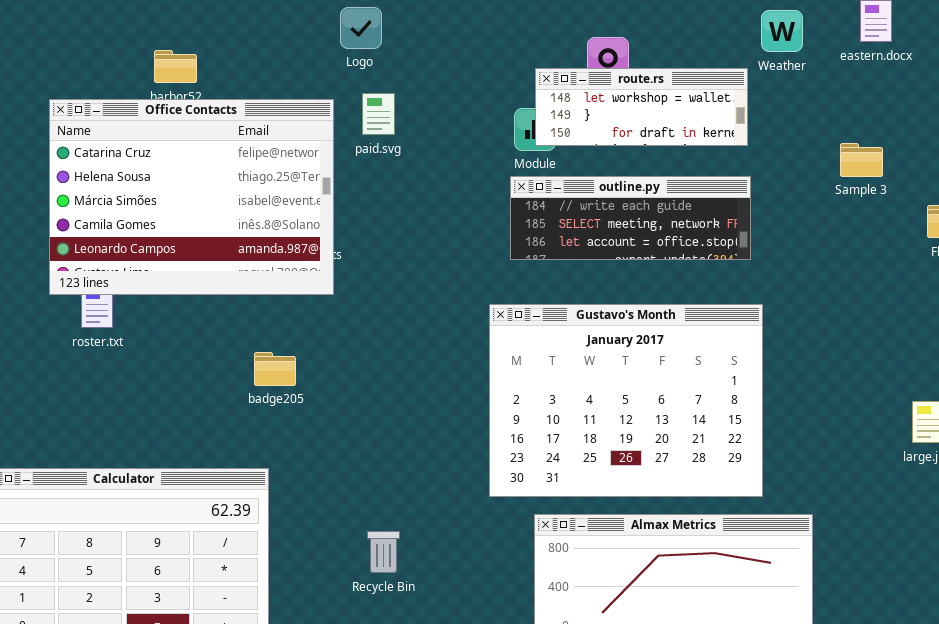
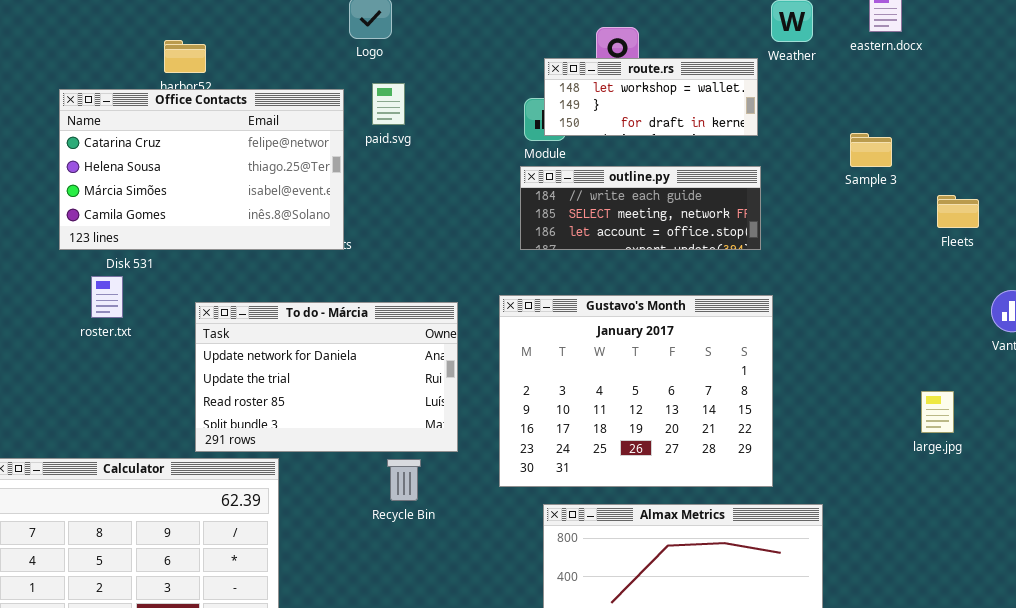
Office Contacts: [49,99,334,295] -> [59,89,344,250], resized
To do - Márcia: none -> [195,302,458,452], opened
Recycle Bin: [367,531,400,573] -> [387,459,421,501], moved

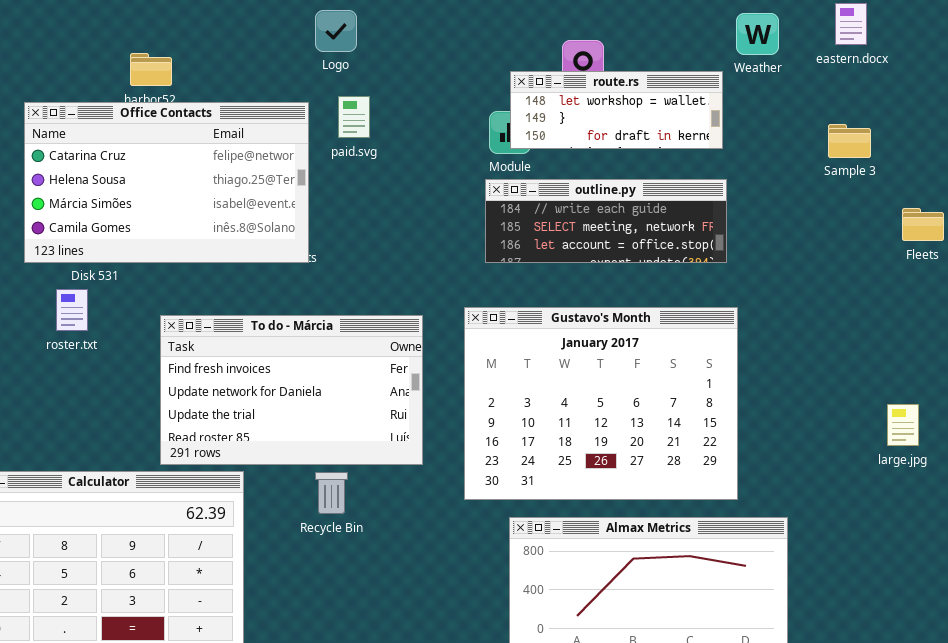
Sample 3: [850,133,892,167] -> [828,124,871,158], moved
To do - Márcia: [195,302,458,452] -> [160,315,423,465], scrolled up 1 row
Recycle Bin: [387,459,421,501] -> [315,472,348,514], moved

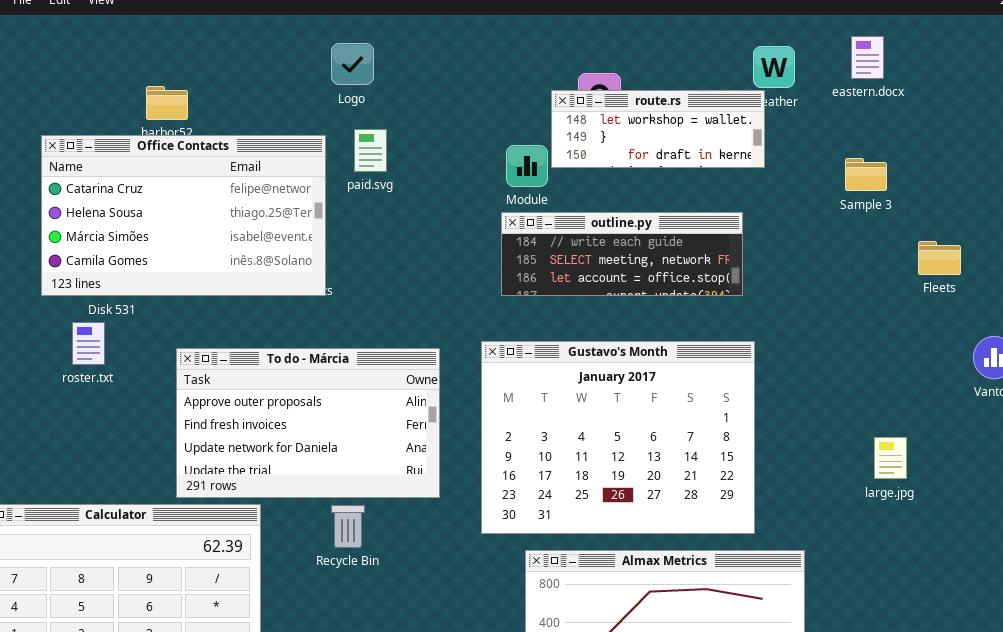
route.rs: [510,71,723,149] -> [551,90,765,168], moved
To do - Márcia: [160,315,423,465] -> [176,348,440,498], scrolled up 1 row
large.jpg: [887,404,919,446] -> [874,437,907,479], moved

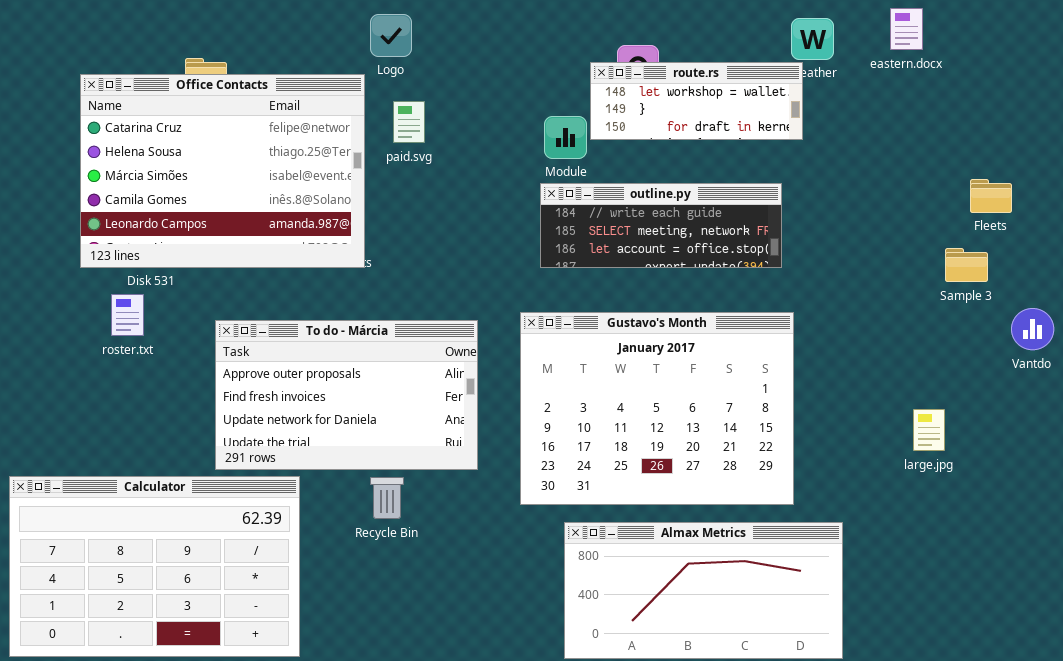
Office Contacts: [41,135,326,296] -> [80,74,365,268], resized
Sample 3: [845,158,887,191] -> [945,248,988,282], moved
Fleets: [918,241,961,275] -> [970,179,1012,213], moved

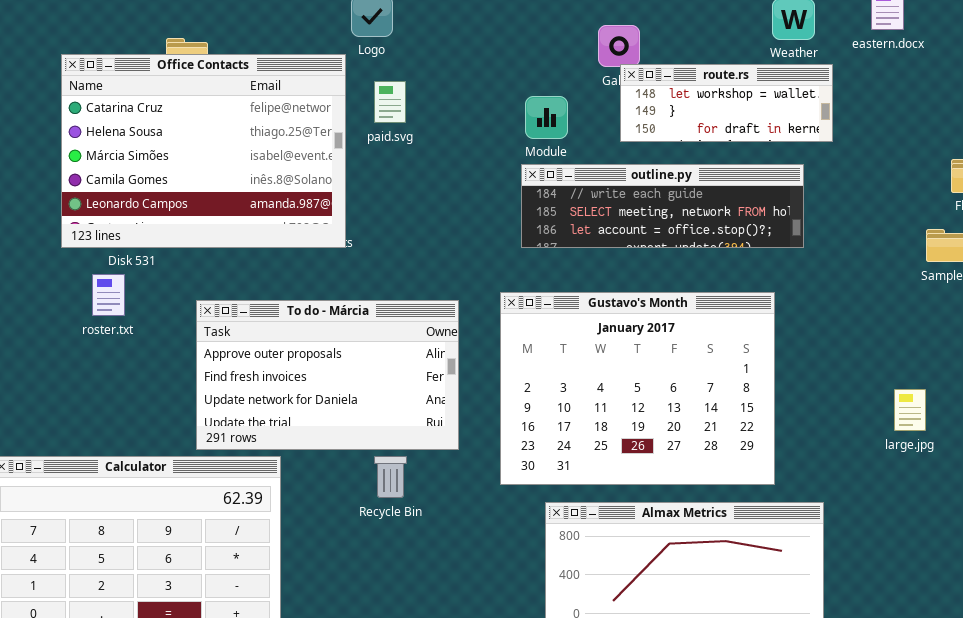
route.rs: [590,62,803,140] -> [620,64,833,142], moved
outline.py: [540,183,782,268] -> [521,164,804,248], resized
Recycle Bin: [370,477,404,519] -> [374,456,407,498], moved

